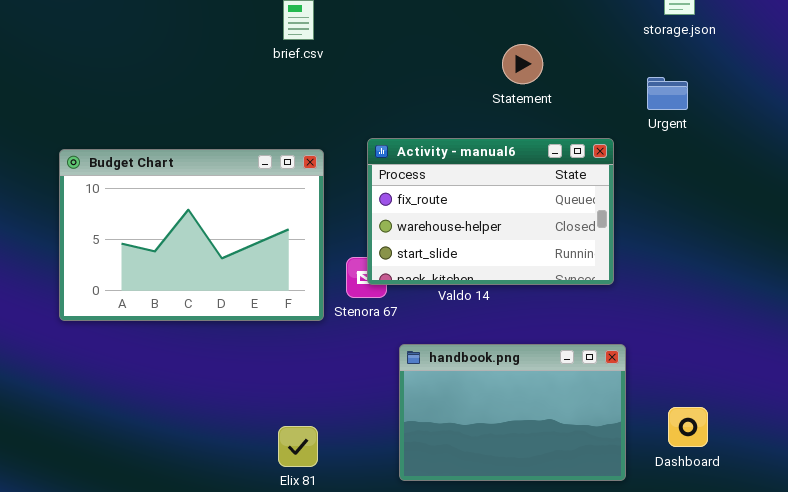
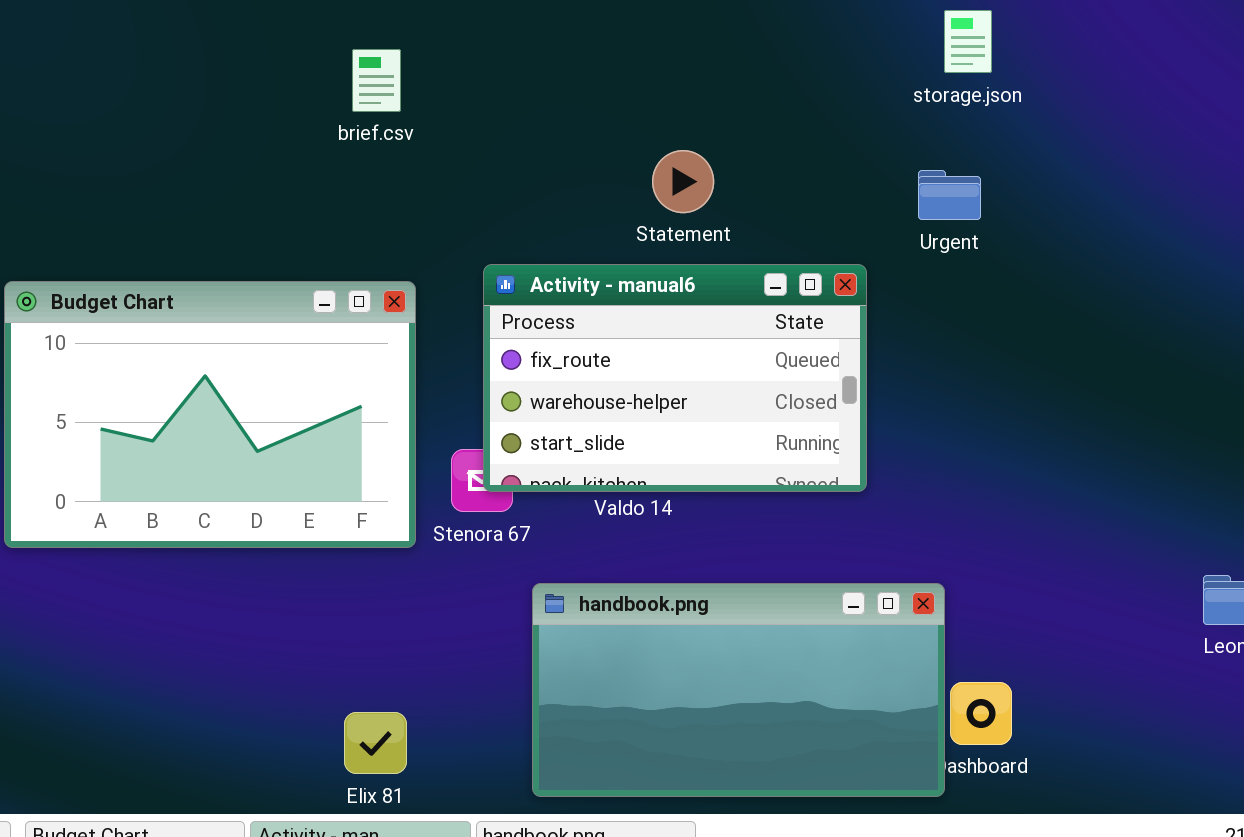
Statement: [502,44,543,84] -> [652,150,714,213], moved
handbook.png: [399,344,626,481] -> [532,583,945,797], resized

